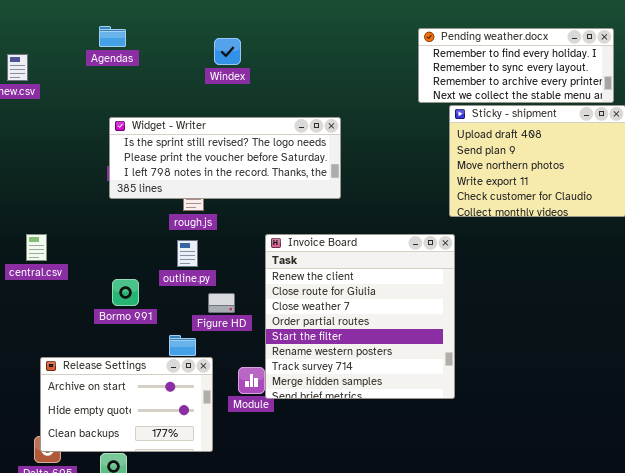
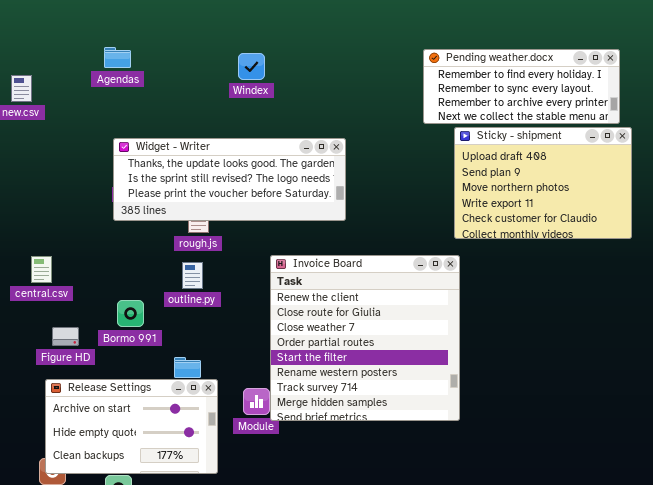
Windex: [214,38,241,65] -> [238,53,265,80], moved
Widget - Writer: [109,117,341,199] -> [113,138,346,221], scrolled up 1 row
Figure HD: [208,293,235,313] -> [52,327,79,346], moved

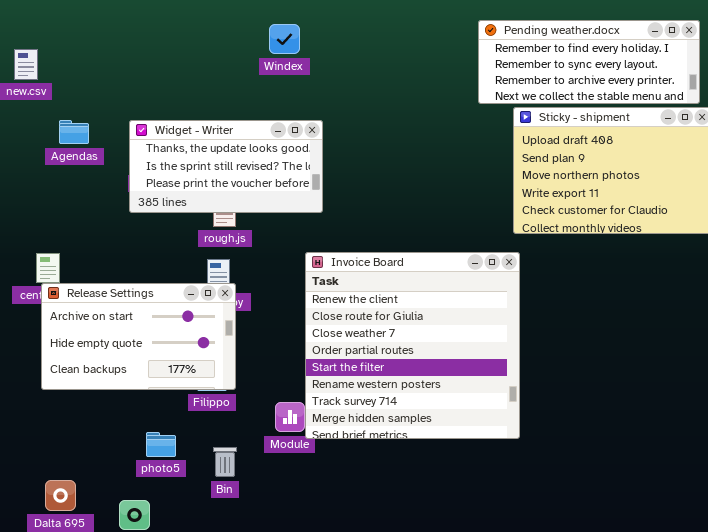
Agendas: [104,47,131,68] -> [59,120,89,144], moved
Widget - Writer: [113,138,346,221] -> [129,120,323,213], resized
Release Settings: [45,379,218,474] -> [41,283,236,390], moved

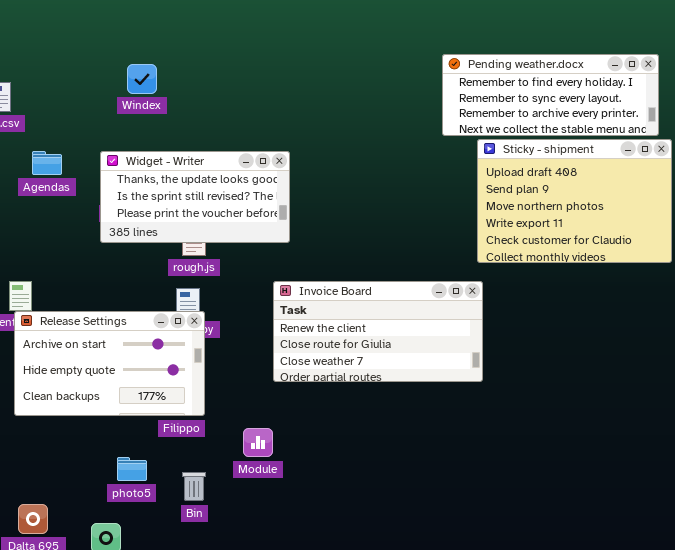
Windex: [269,24,300,54] -> [127,64,157,94], moved
Invoice Board: [305,252,520,439] -> [273,281,483,382], resized

